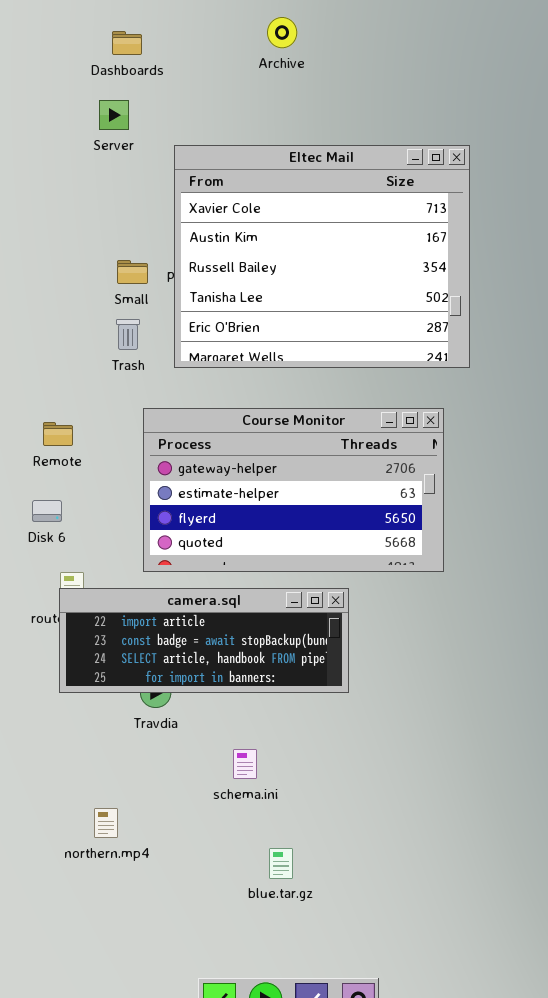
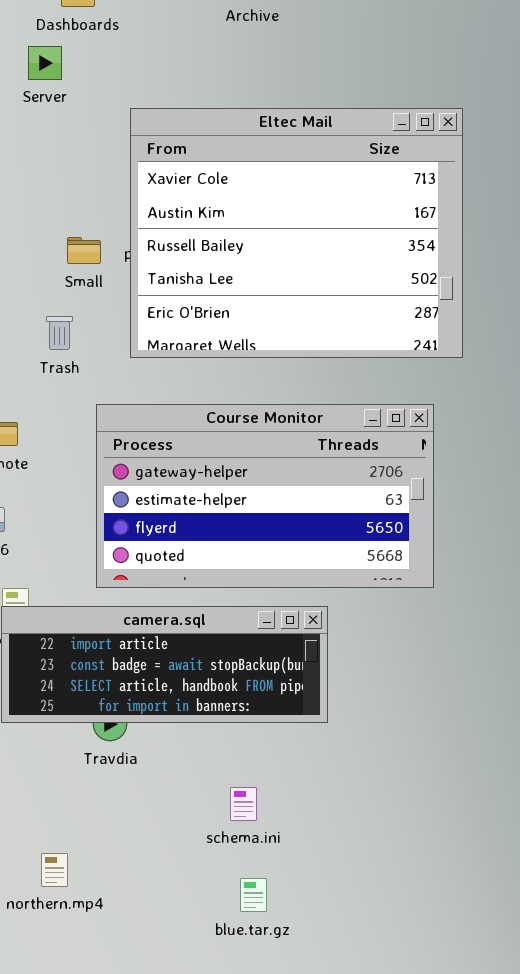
Server: [99,100,129,130] -> [28,46,62,80], moved
Trash: [116,319,140,350] -> [46,316,73,350], moved
schema.ini: [233,749,257,779] -> [230,787,257,821], moved
blue.tar.gz: [269,848,293,879] -> [240,878,267,912], moved

